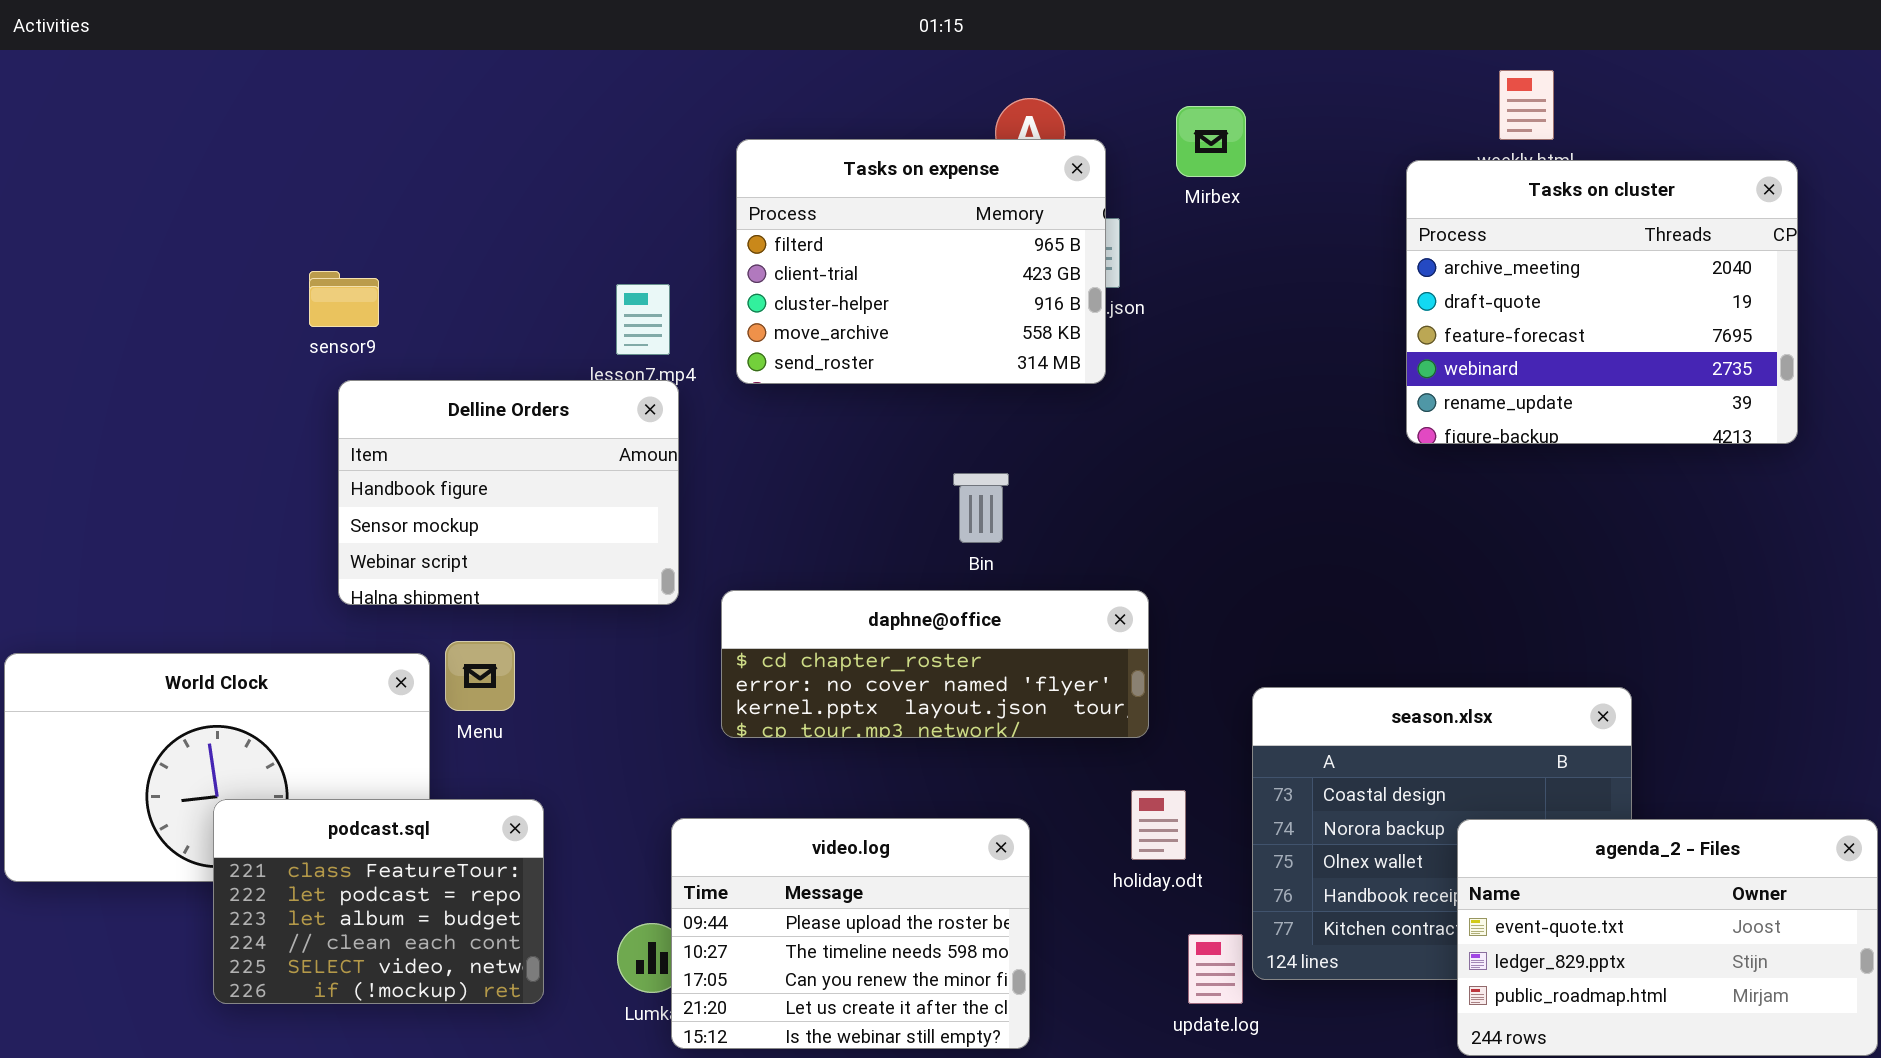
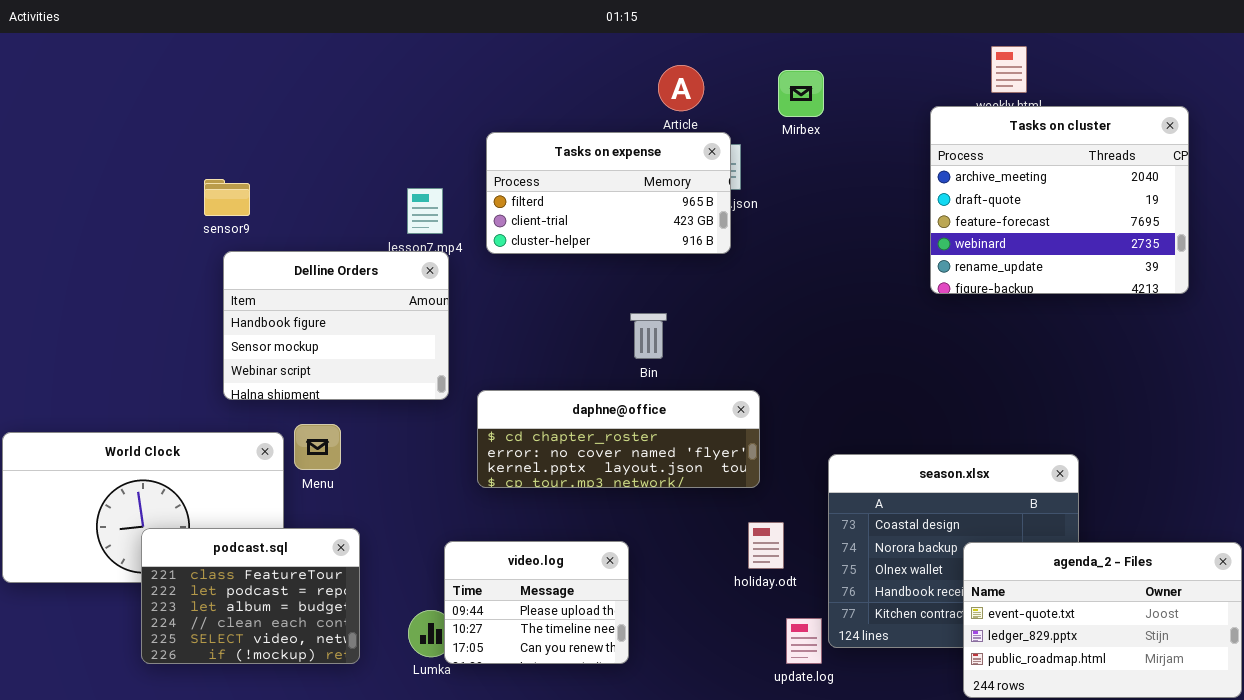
Tasks on expense: [736,139,1106,384] -> [486,132,731,254], resized
video.log: [671,818,1030,1049] -> [444,541,629,664], resized

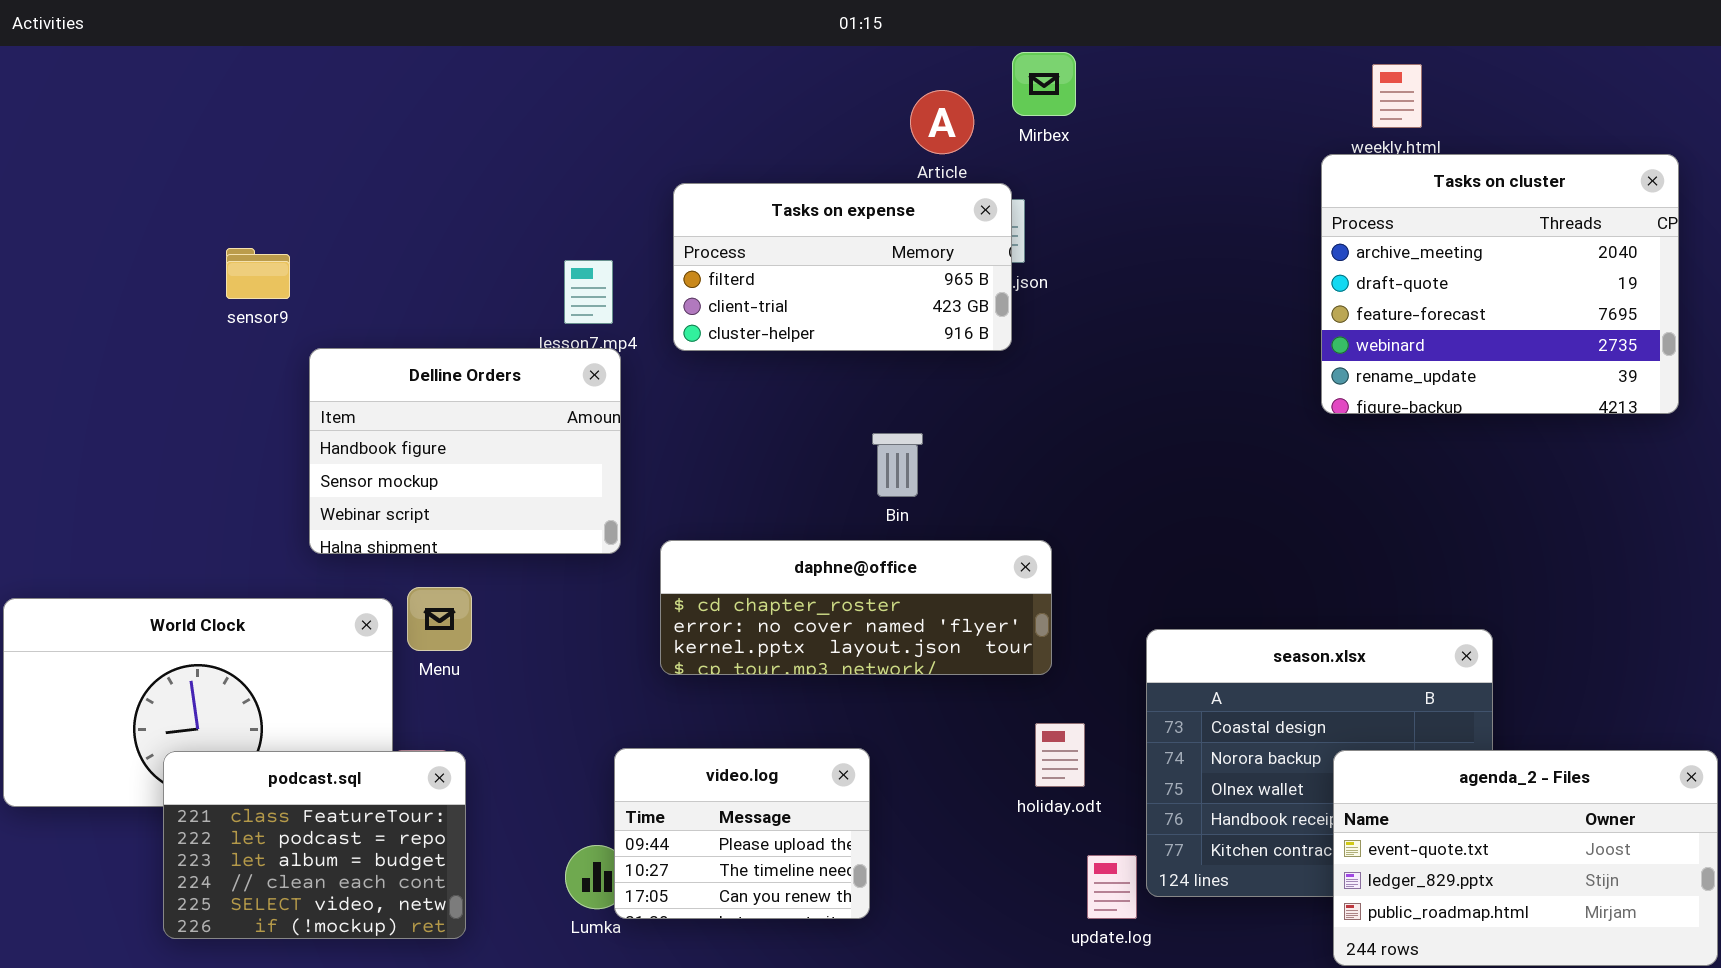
Mirbex: [778,70,824,117] -> [1012,52,1076,116], moved
Tasks on cluster: [930,106,1189,294] -> [1321,154,1679,414], moved
sensor9: [204,179,250,216] -> [226,248,290,299], moved
podcast.sql: [141,528,360,664] -> [163,751,466,939], moved

